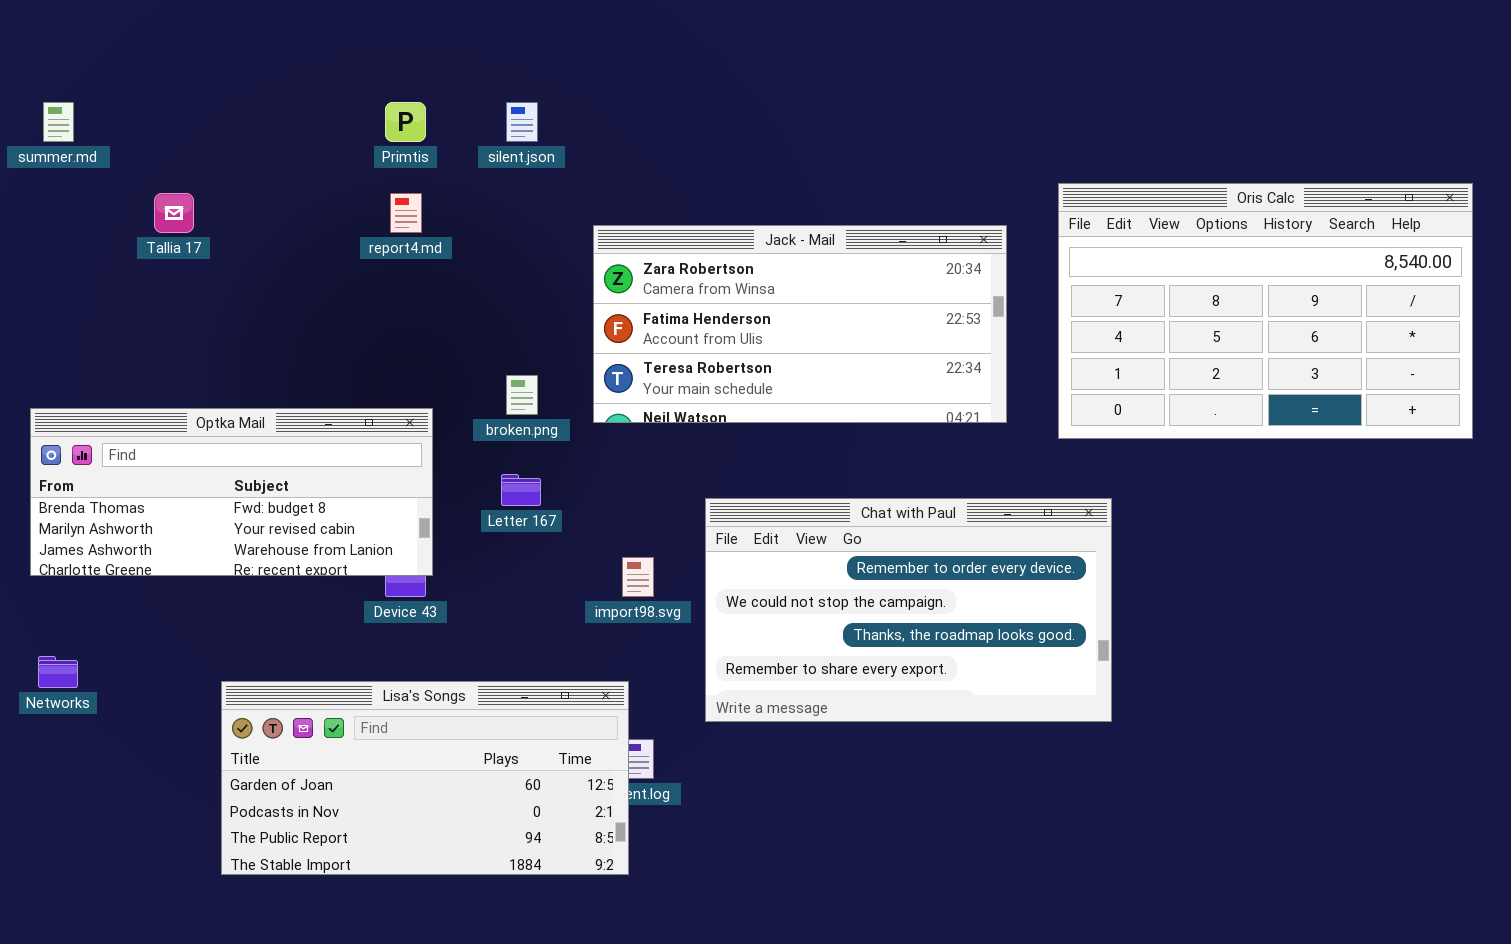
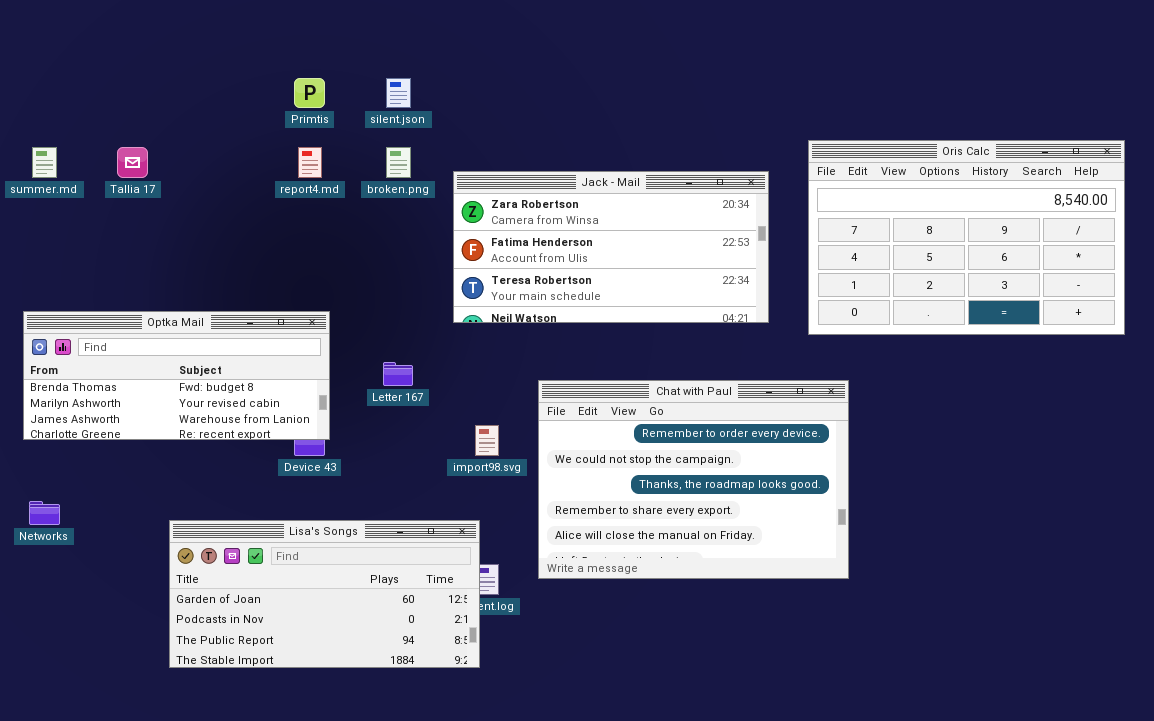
summer.md: [43,102,74,142] -> [32,147,57,178], moved
broken.png: [506,375,538,415] -> [386,147,411,178], moved
Chat with Paul: [705,498,1112,722] -> [538,380,849,579], resized

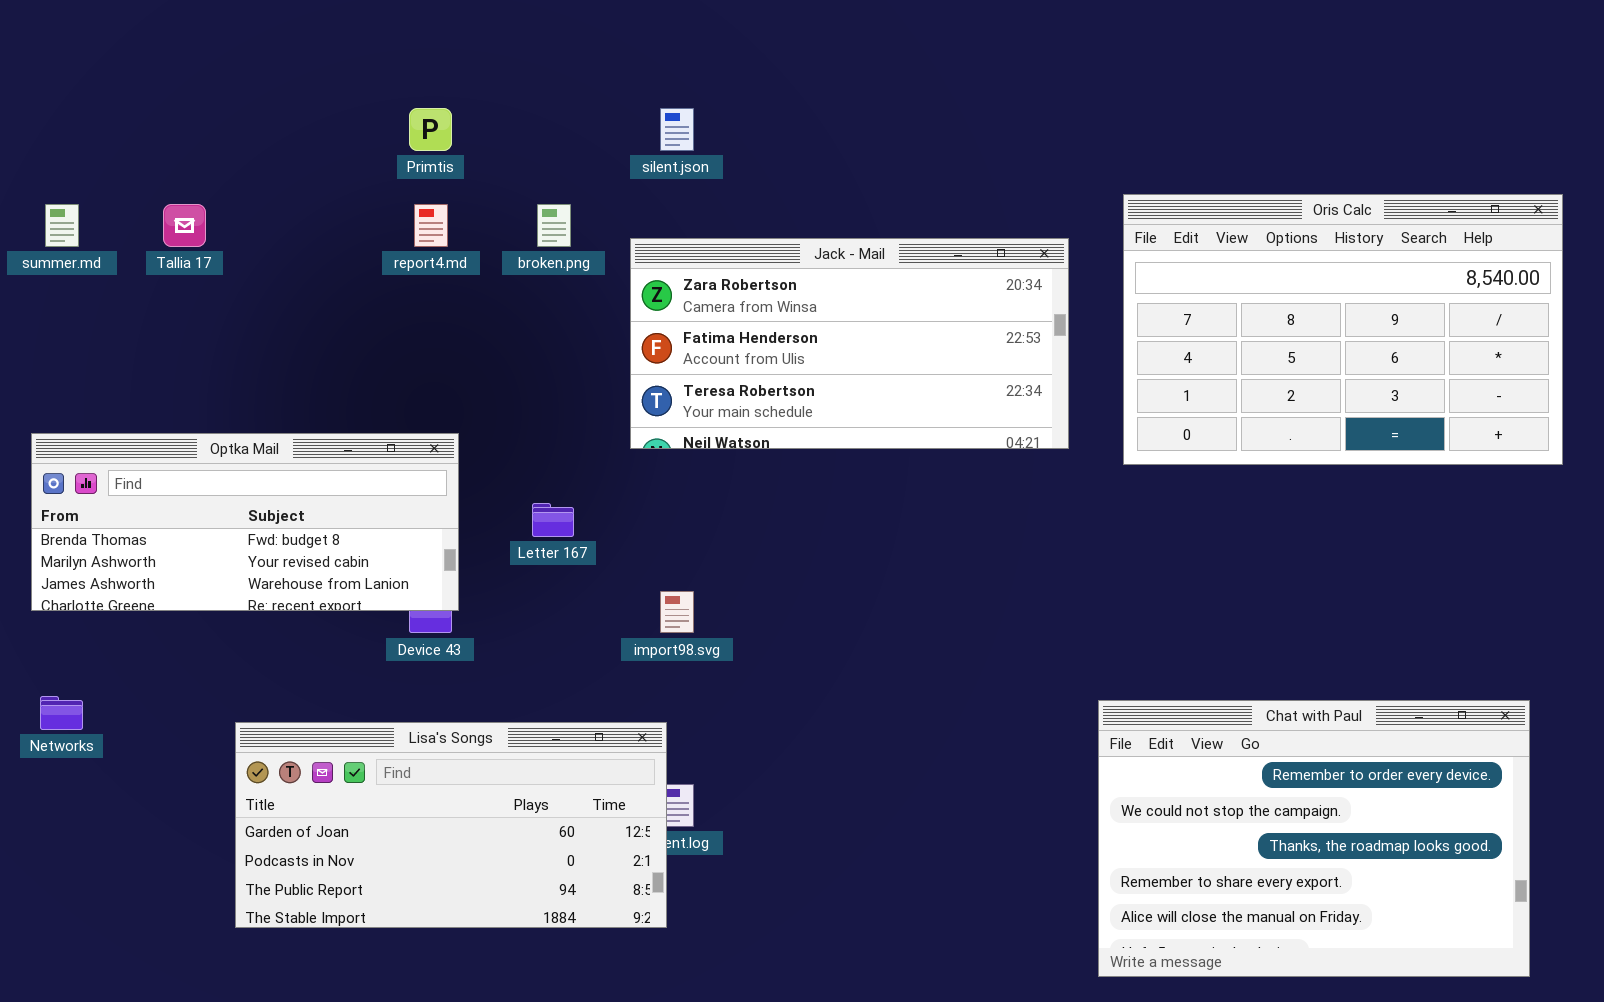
silent.json: [386,78,411,108] -> [660,108,694,151], moved
Chat with Paul: [538,380,849,579] -> [1098,700,1530,977], moved

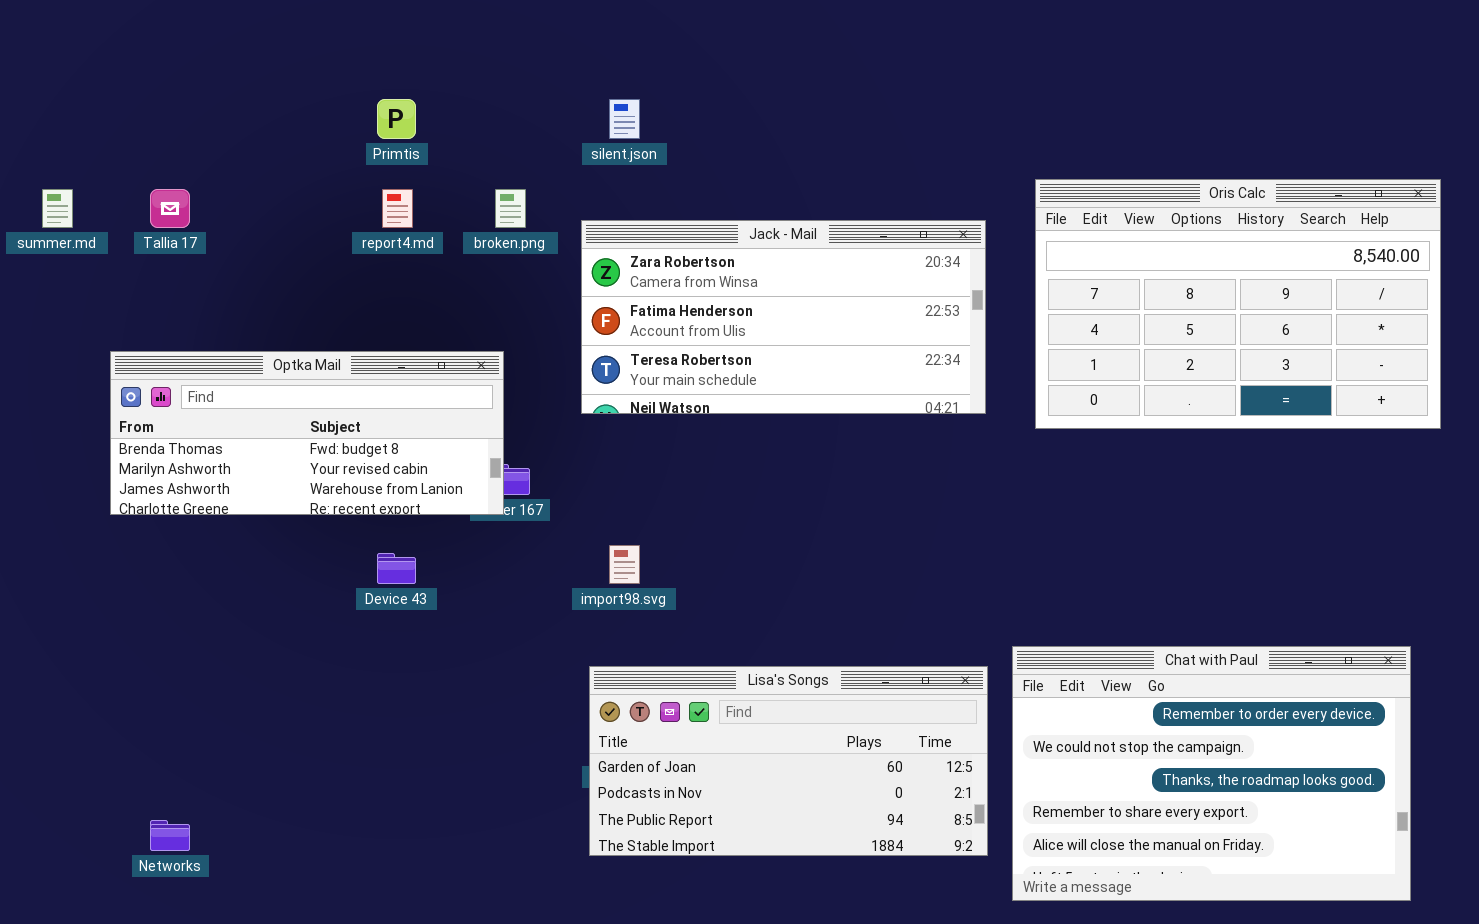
Optka Mail: [31,433,459,611] -> [110,351,504,515], moved
Networks: [40,696,83,730] -> [150,820,190,851], moved
Lisa's Songs: [235,722,667,928] -> [589,666,988,856], moved

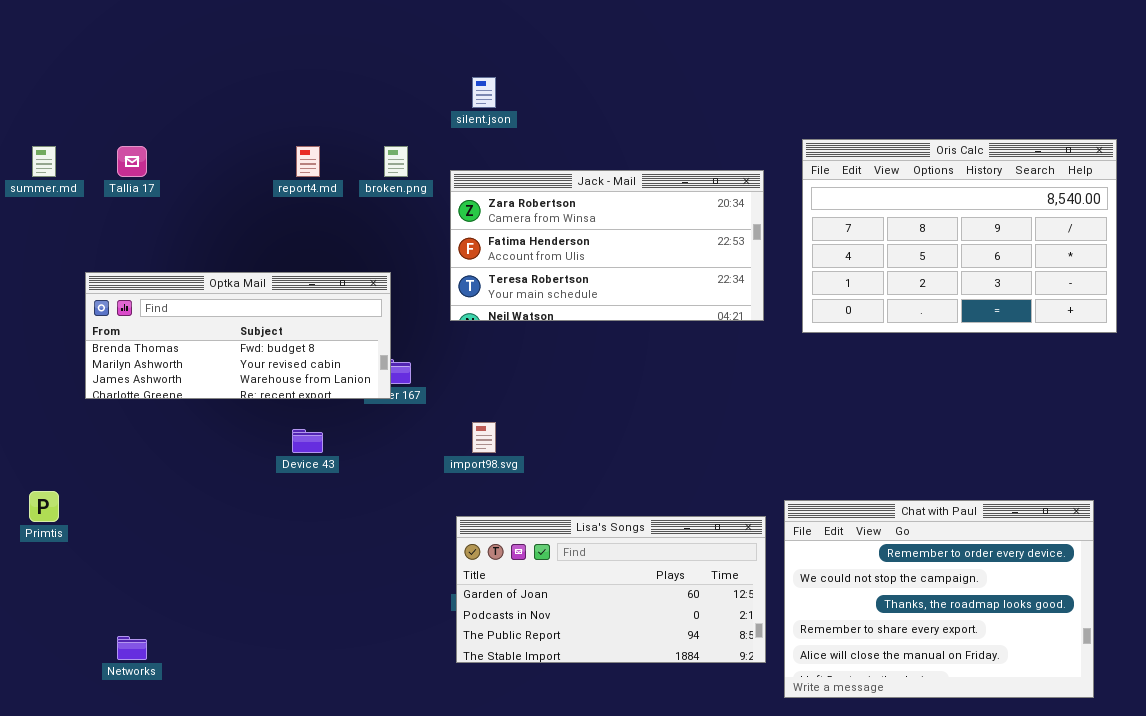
Primtis: [377,99,416,139] -> [29,491,59,522], moved

